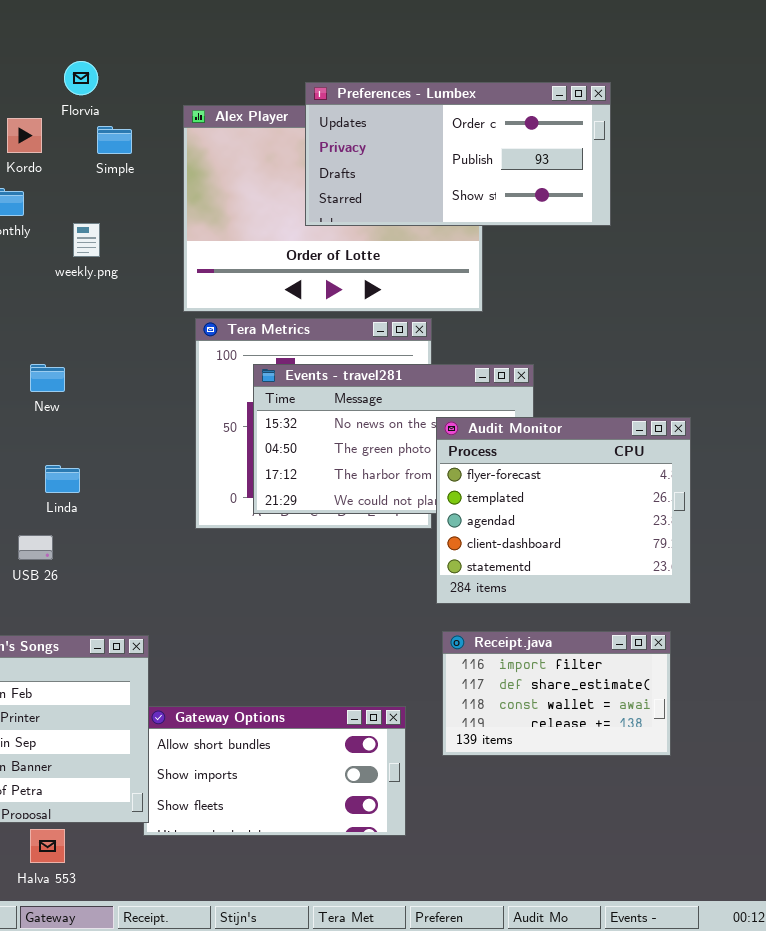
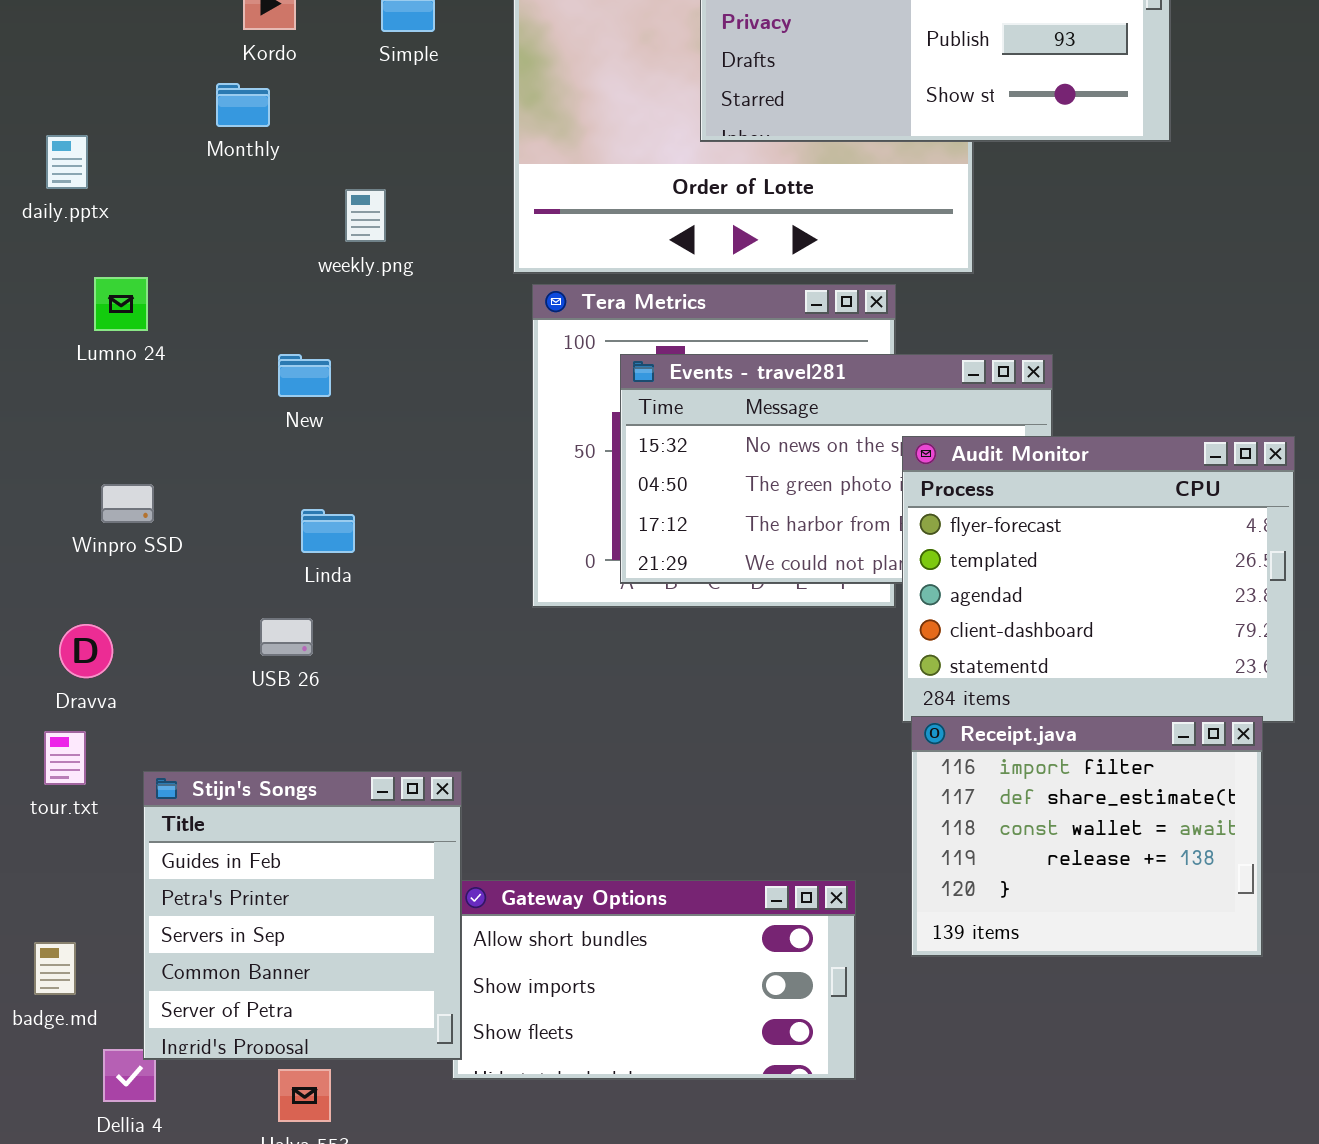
weekly.png: [73,223,100,257] -> [345,189,386,242], moved
Receipt.java: [442,631,671,756] -> [911,716,1263,957], resized

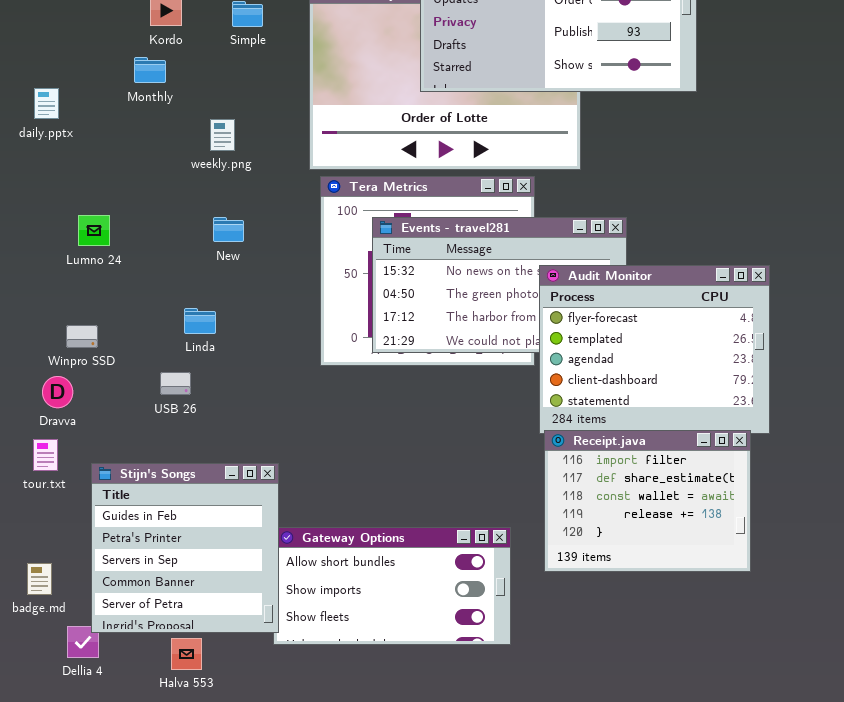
Lumno 24: [94,277,148,331] -> [78,215,110,246], moved
New: [278,354,331,397] -> [213,217,244,242], moved
Winpro SSD: [101,484,154,523] -> [66,325,98,348], moved

